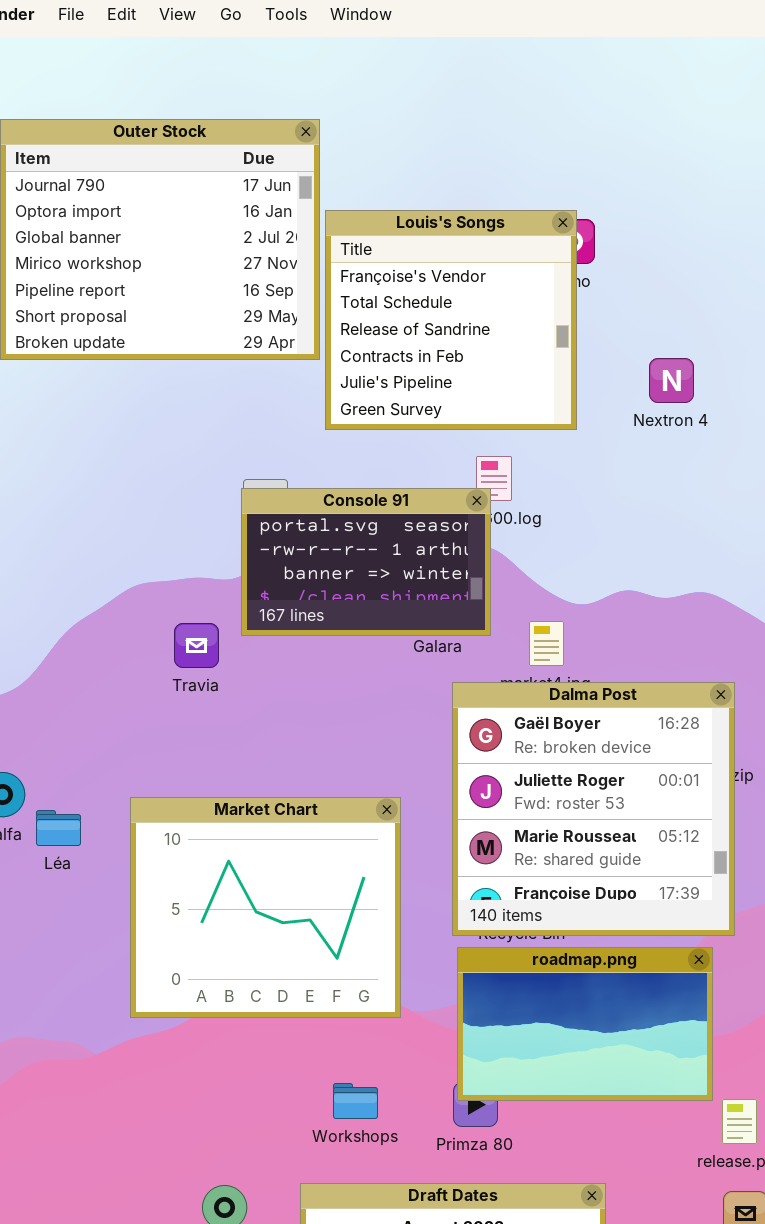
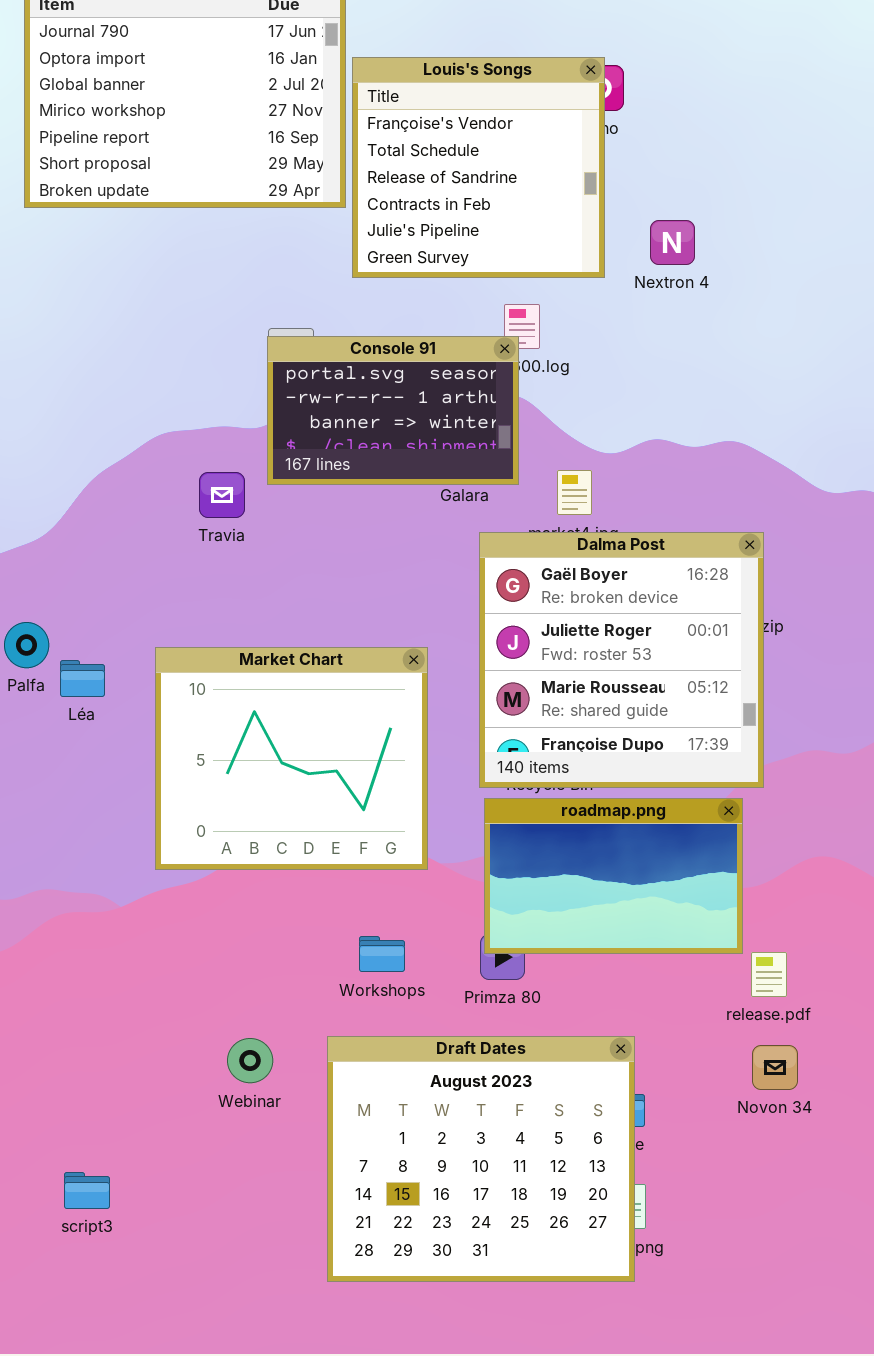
Nextron 4: [649,358,694,403] -> [650,220,695,265], moved

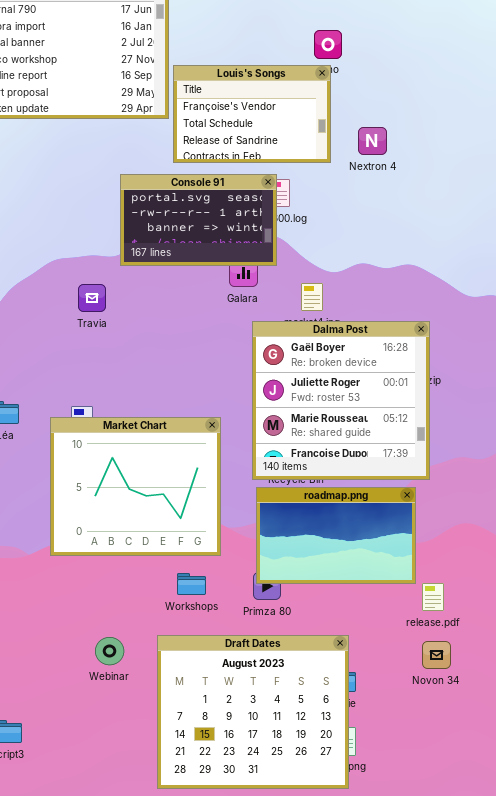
Louis's Songs: [352,57,605,278] -> [173,65,331,163], resized
Console 91: [267,336,519,485] -> [120,174,277,266], moved
Market Chart: [155,647,428,870] -> [50,417,221,556], moved

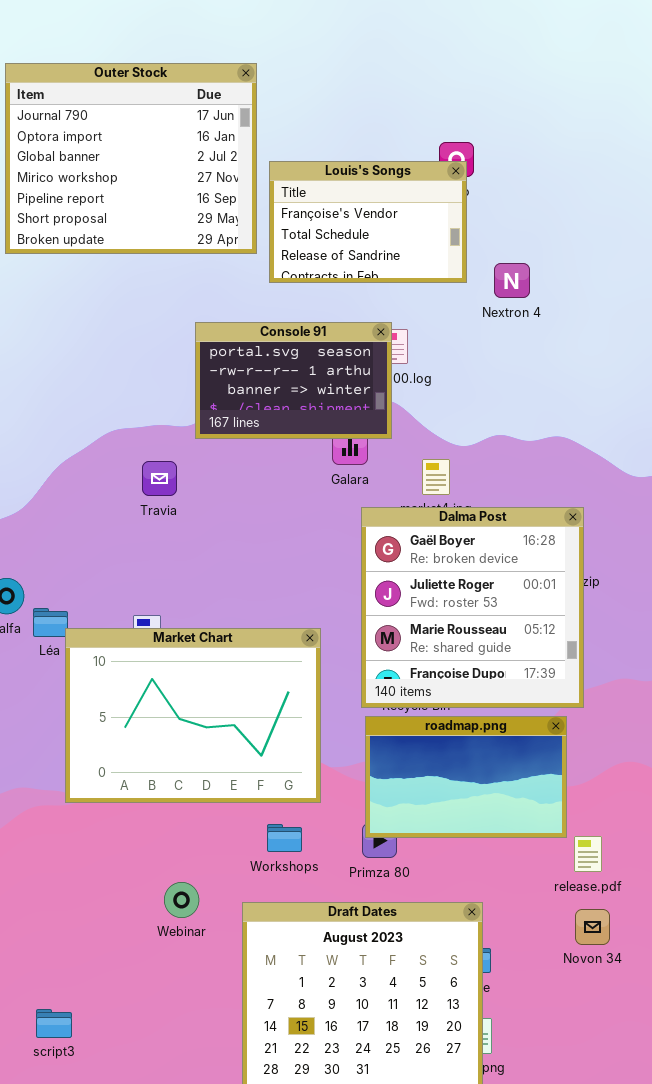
Louis's Songs: [173,65,331,163] -> [269,161,467,283], moved
Market Chart: [50,417,221,556] -> [65,628,321,803], resized
Webinar: [95,637,124,665] -> [164,882,199,918], moved

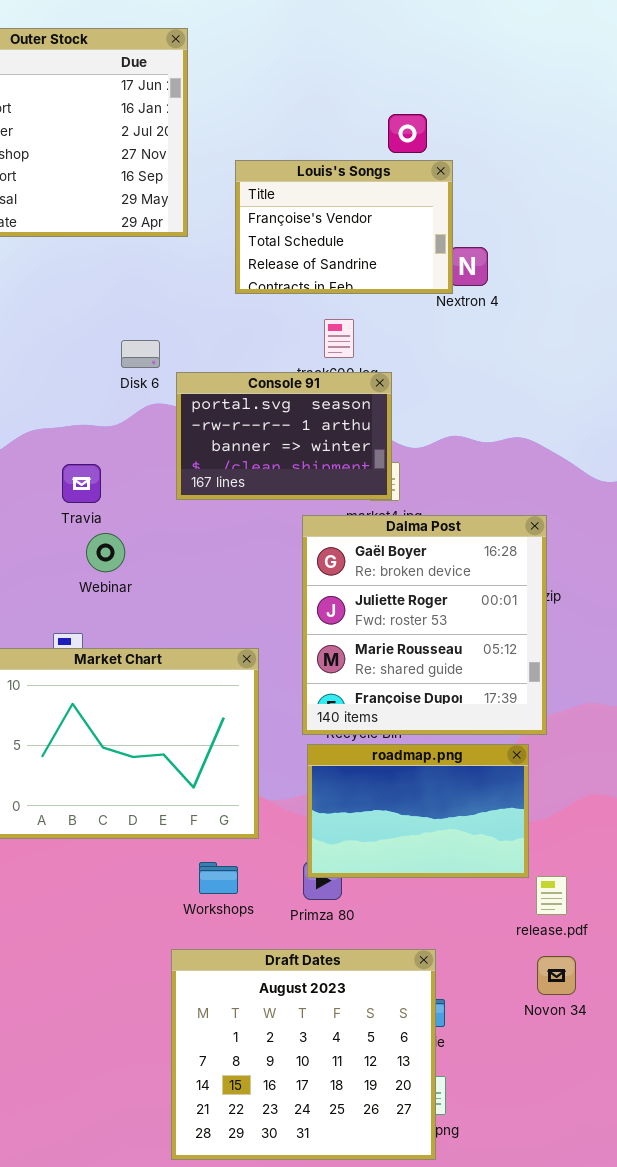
Louis's Songs: [269,161,467,283] -> [235,160,453,294], moved
Console 91: [195,322,392,439] -> [176,372,392,500], moved
Webinar: [164,882,199,918] -> [86,533,125,572], moved

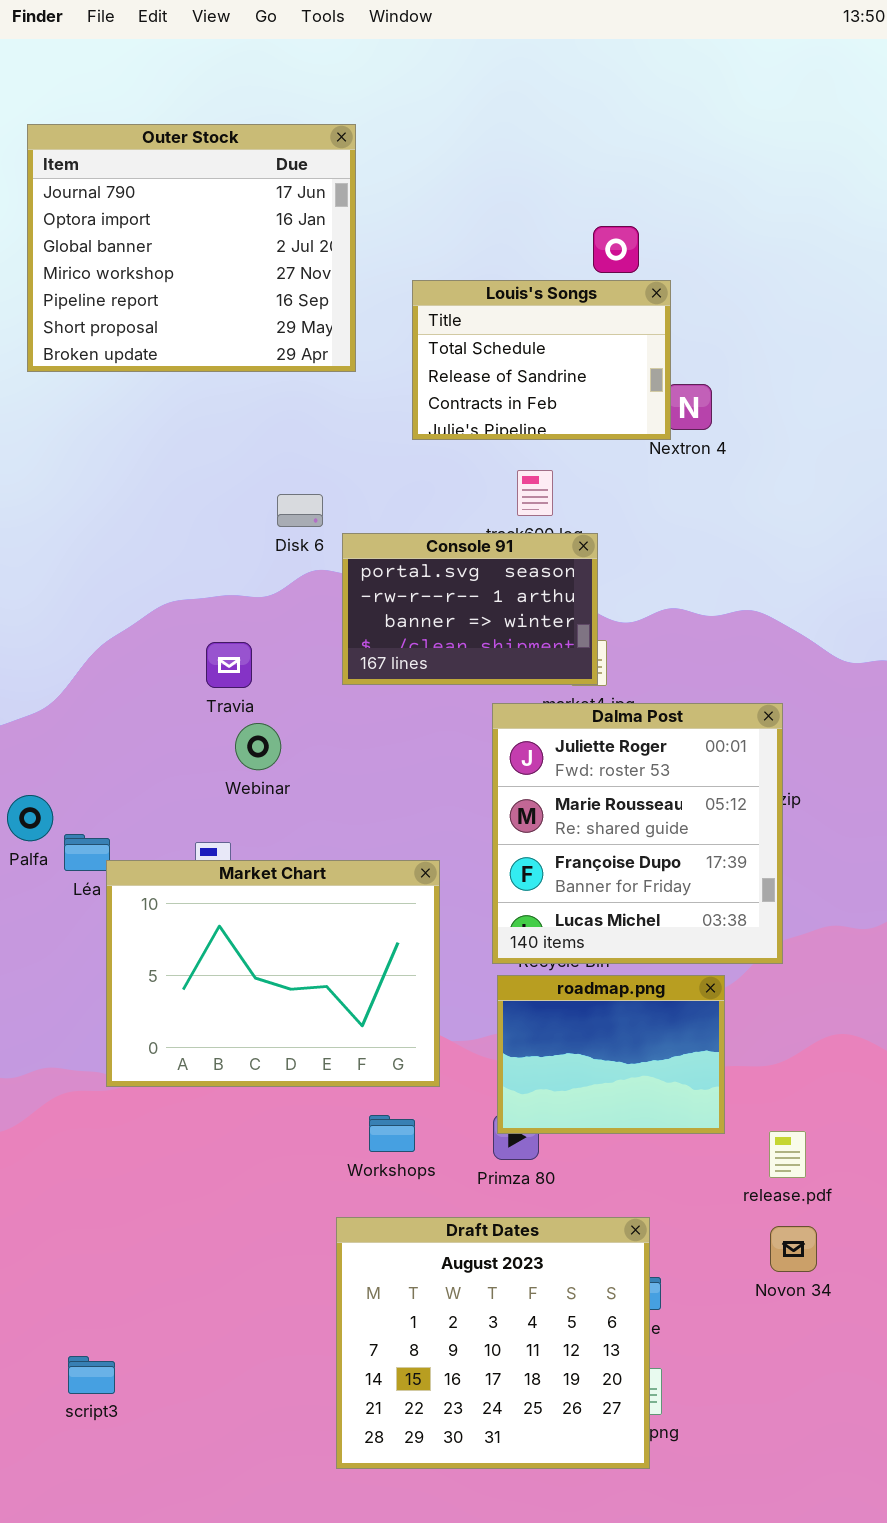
Louis's Songs: [235,160,453,294] -> [412,280,671,440], scrolled down 1 row
Dalma Post: [302,515,547,735] -> [492,703,783,964], scrolled down 1 row
roadmap.png: [307,744,529,878] -> [497,975,725,1134], resized

